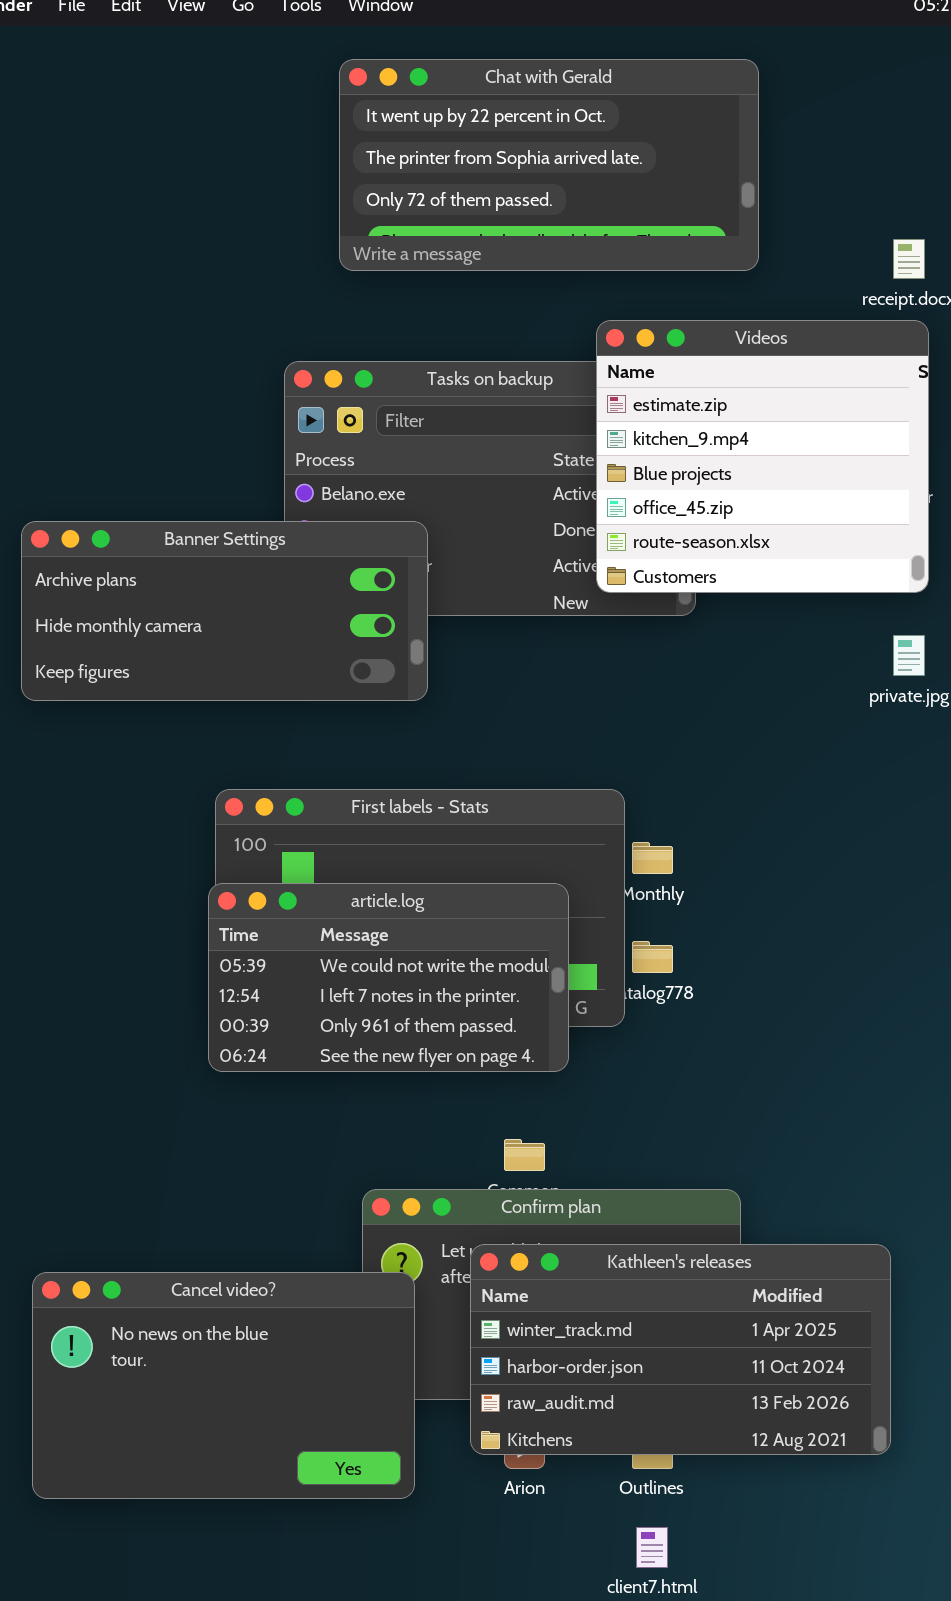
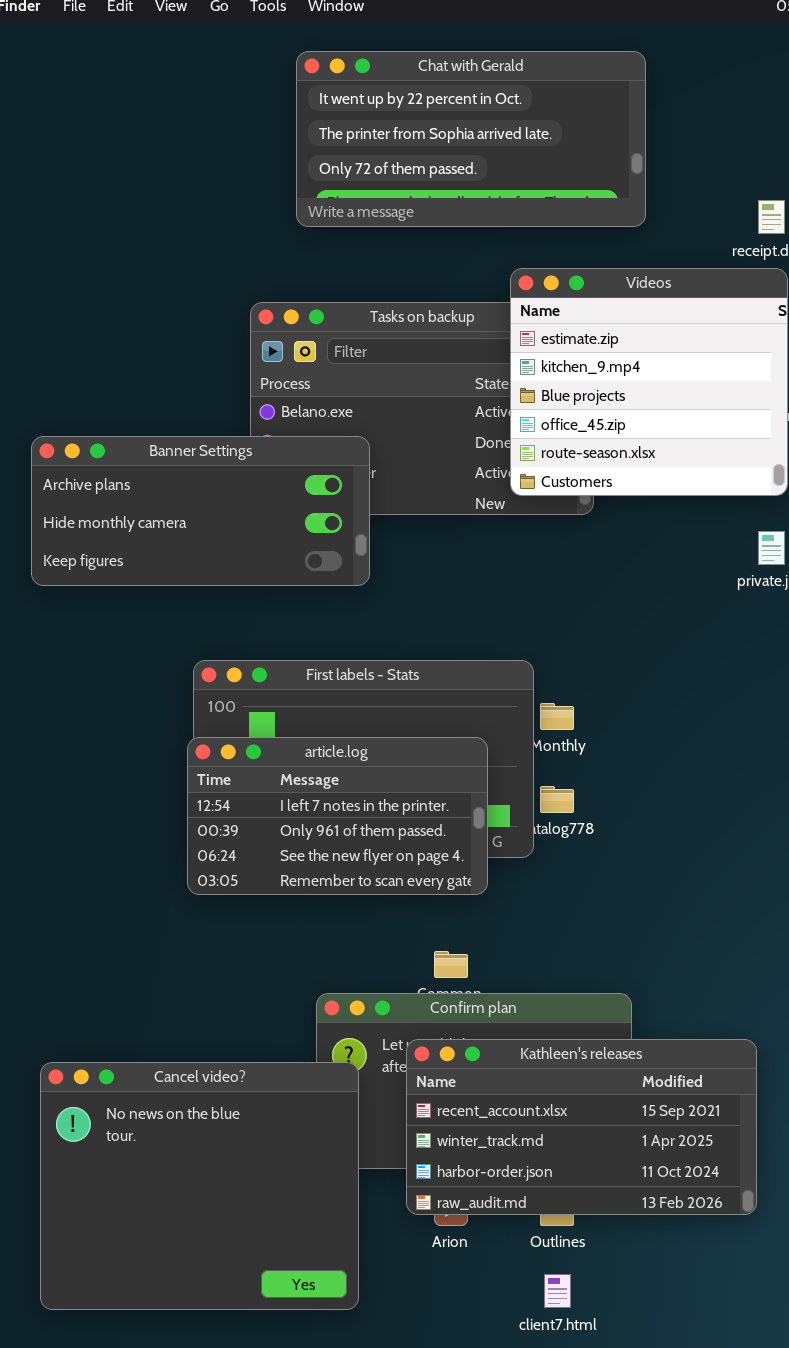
article.log: [208,883,569,1072] -> [187,737,488,895], scrolled down 1 row
Kathleen's releases: [470,1244,891,1455] -> [406,1039,757,1215], scrolled up 1 row
Cancel video?: [32,1272,415,1499] -> [40,1062,359,1310], resized

